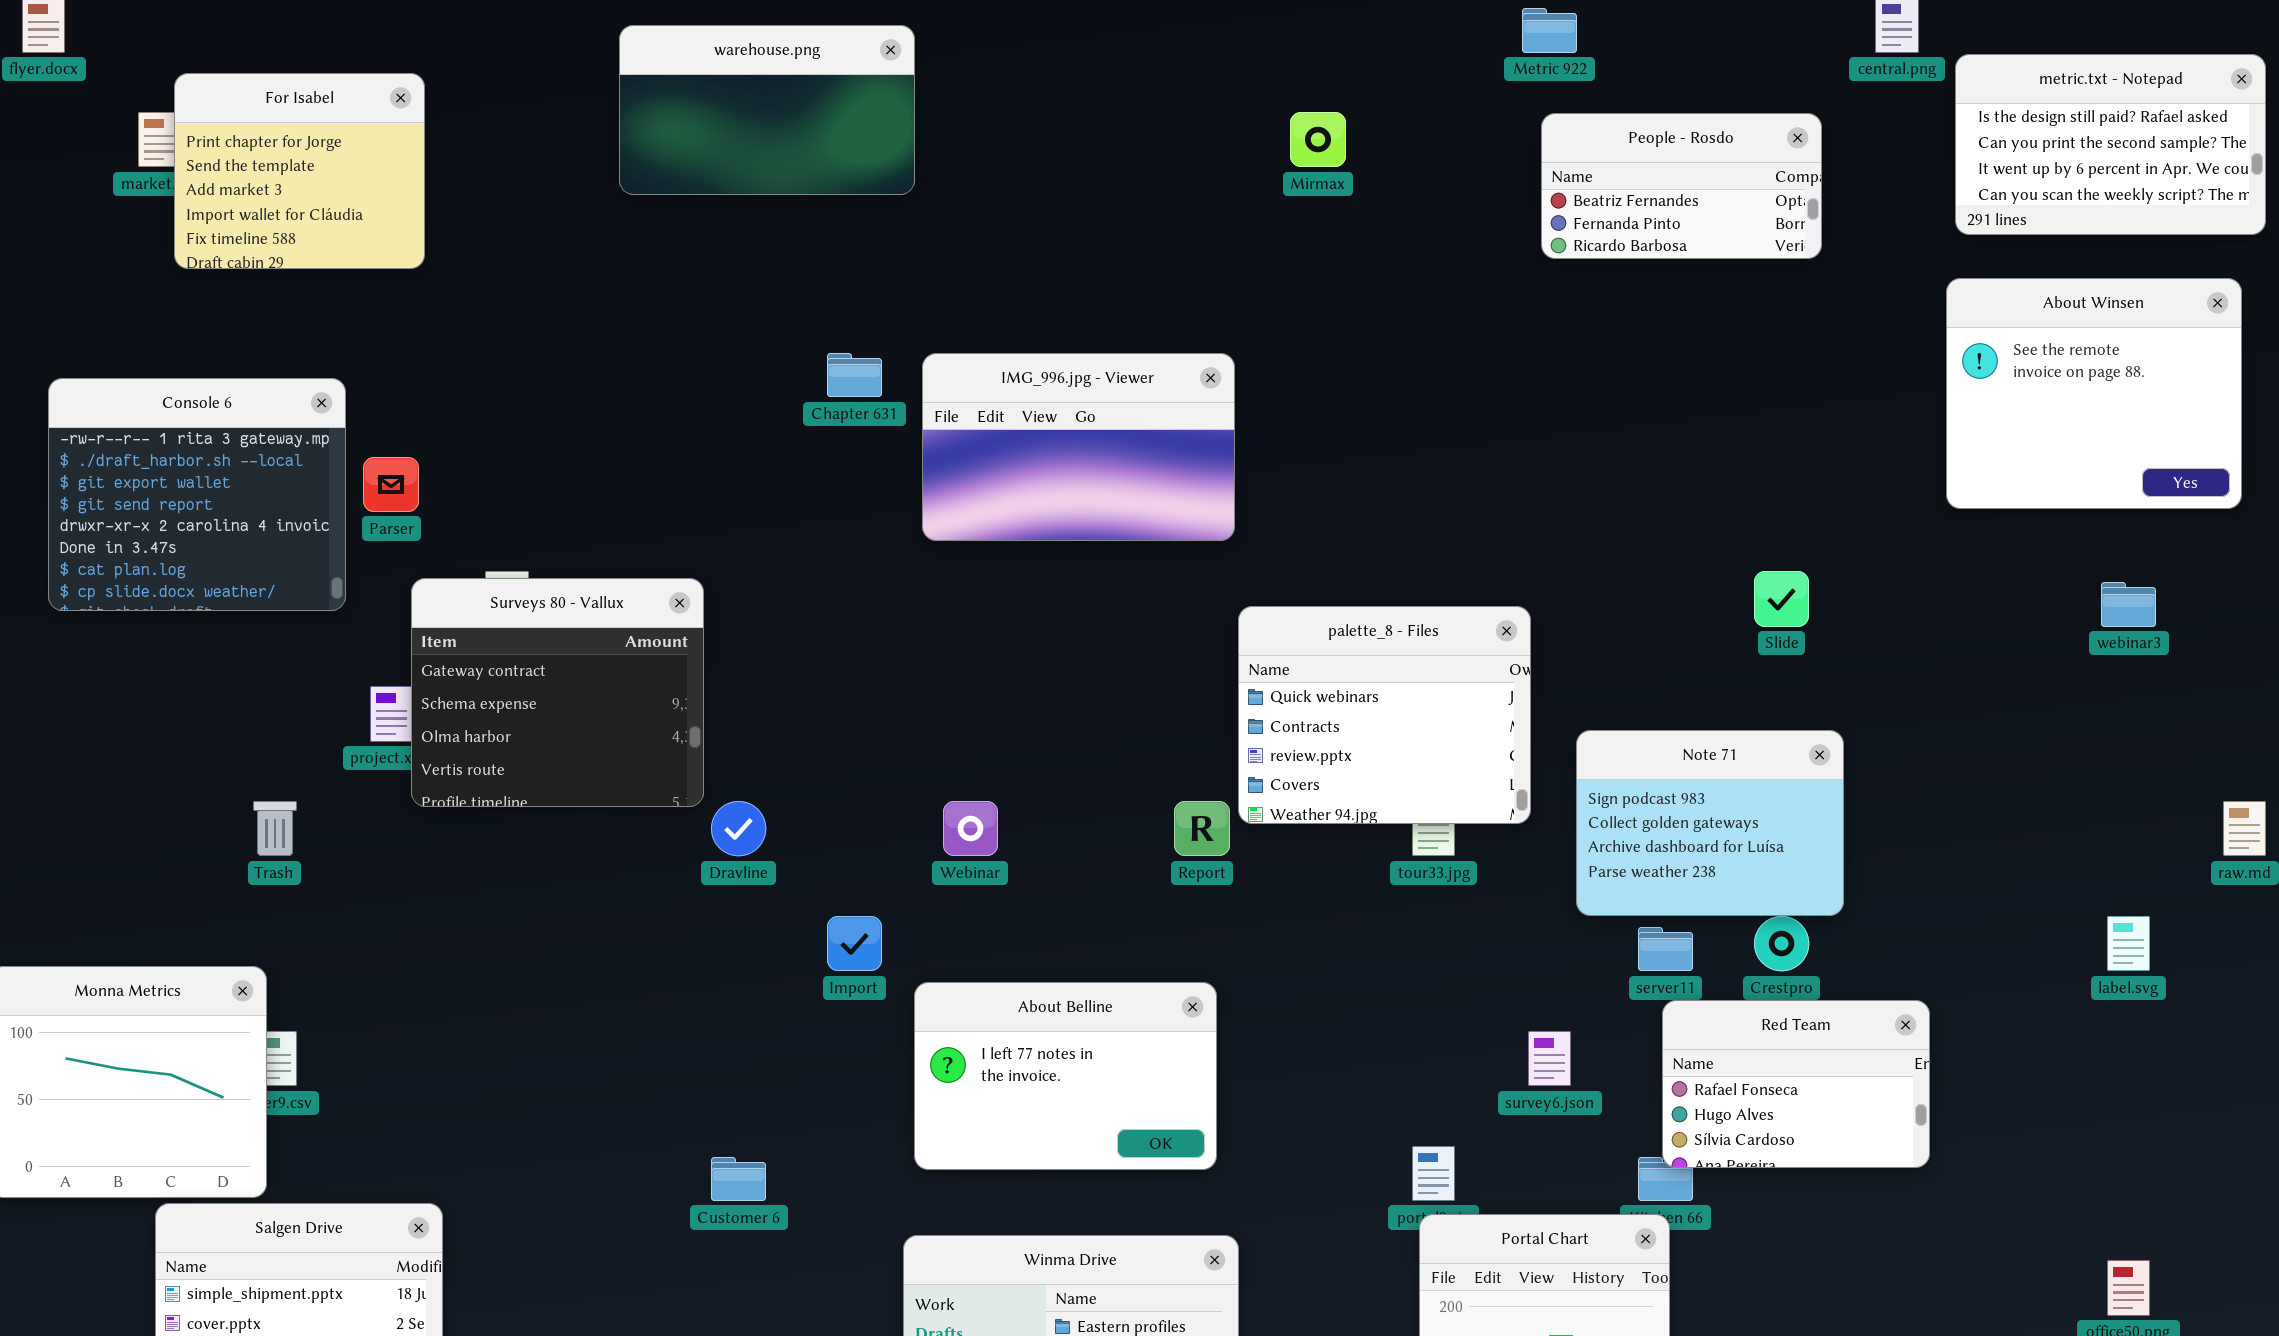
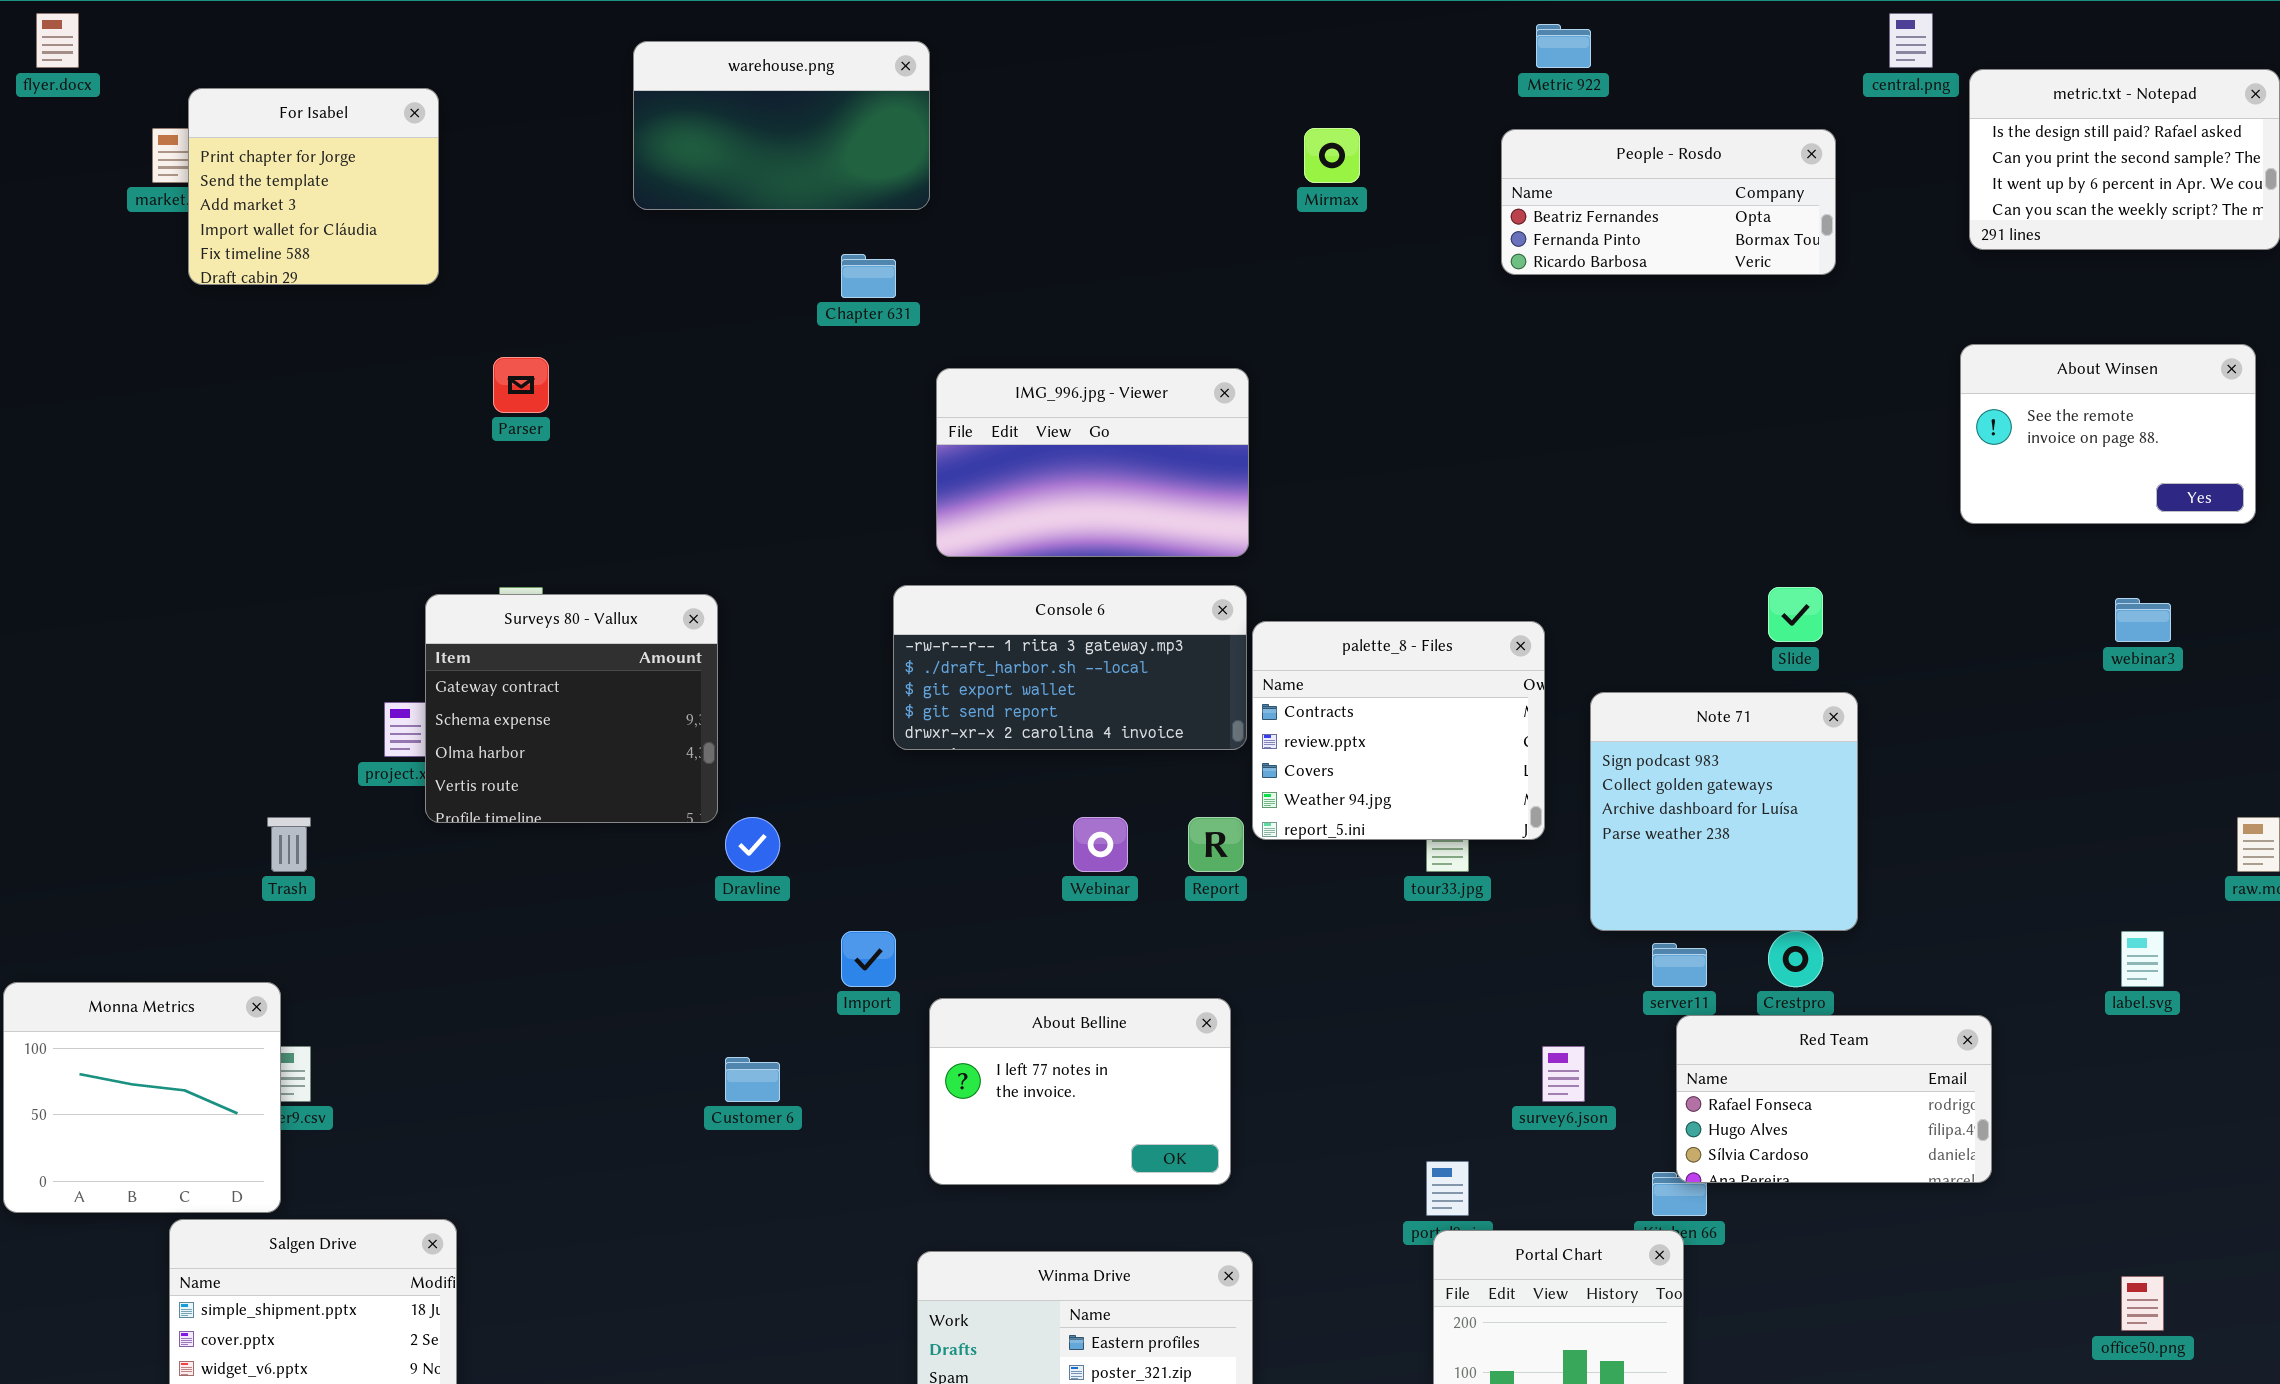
People - Rosdo: [1541,113,1822,259] -> [1501,129,1836,275], resized
About Winsen: [1946,278,2242,509] -> [1960,344,2256,524], resized
Chapter 631: [827,353,882,397] -> [841,254,896,298], moved
Console 6: [48,378,346,611] -> [893,585,1247,750], moved, resized
Parser: [363,457,419,512] -> [493,357,549,413], moved
palette_8 - Files: [1238,606,1531,824] -> [1252,621,1545,840], scrolled down 1 row
Note 71: [1576,730,1844,916] -> [1590,692,1858,931], resized
Webinar: [943,801,998,856] -> [1073,817,1128,872], moved
Red Team: [1662,1000,1930,1168] -> [1676,1015,1992,1183], resized
Customer 6: [711,1157,766,1201] -> [725,1057,780,1102], moved

